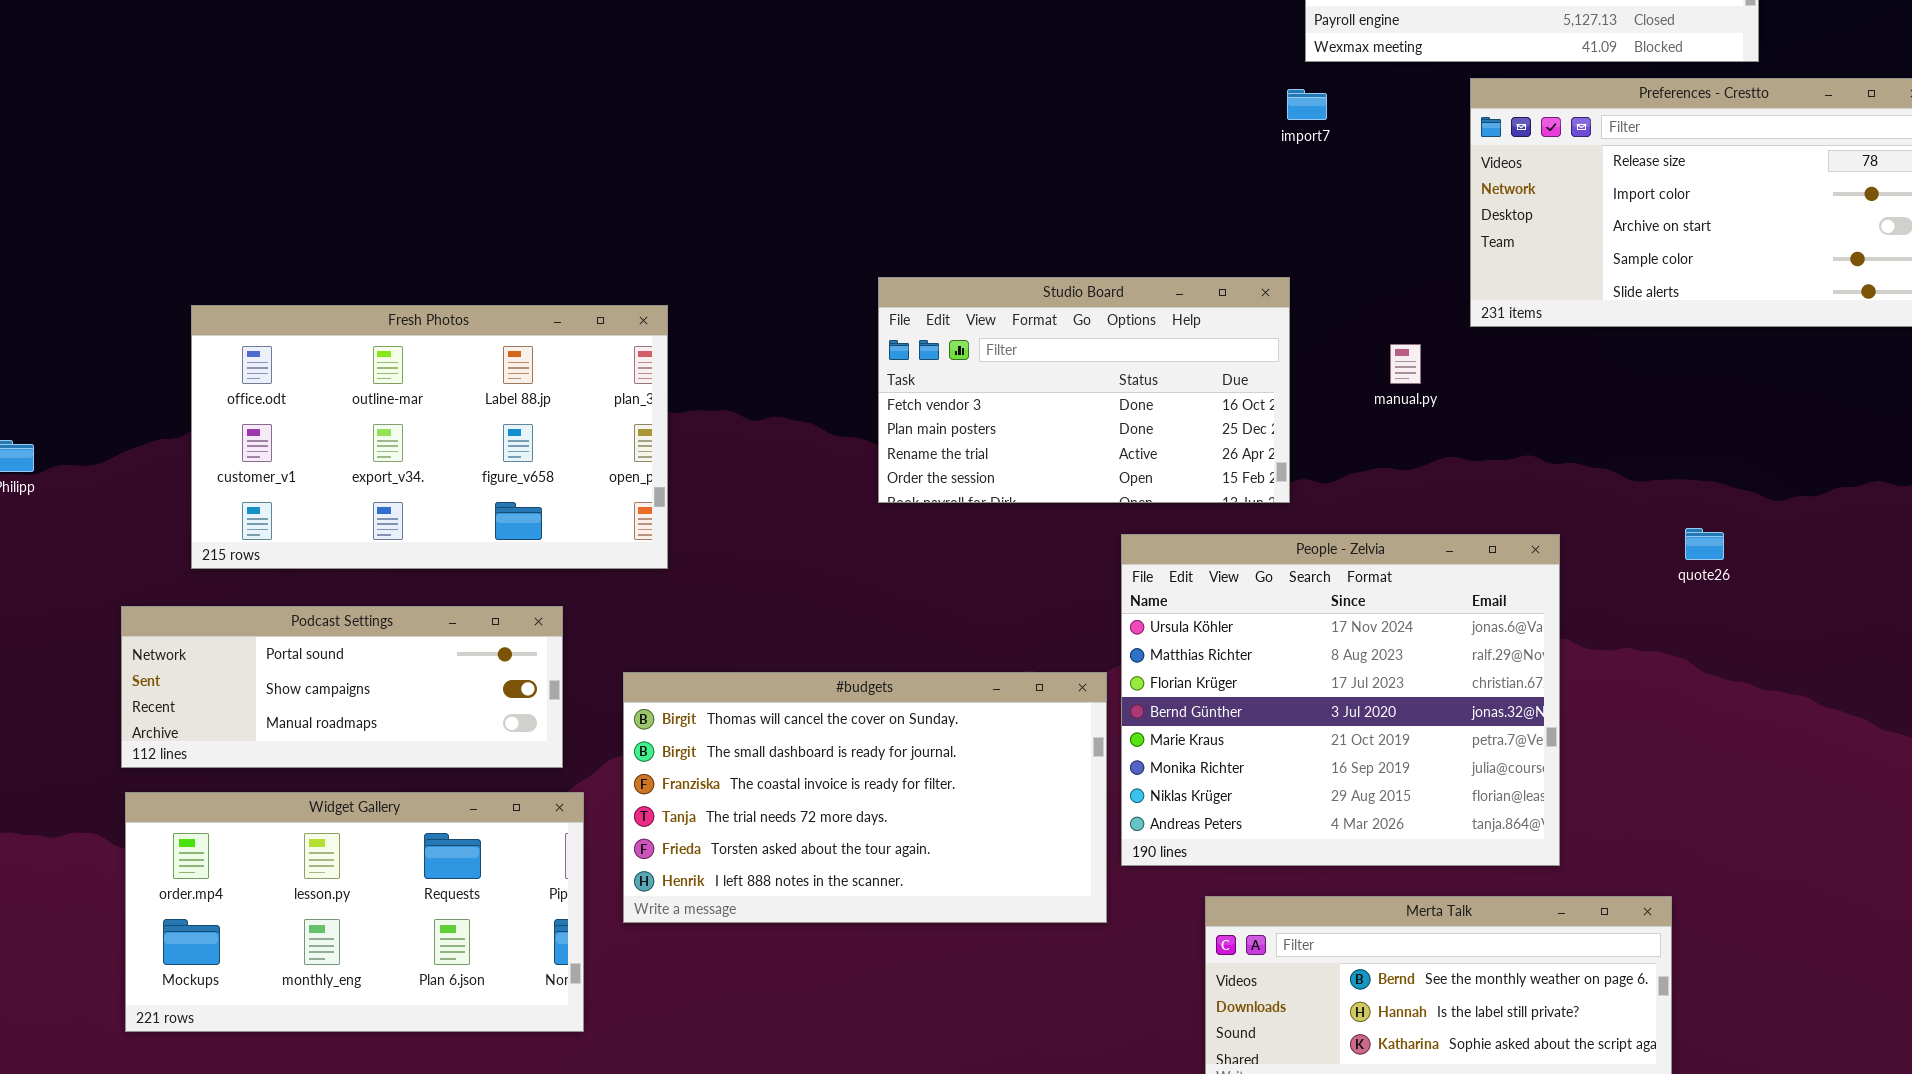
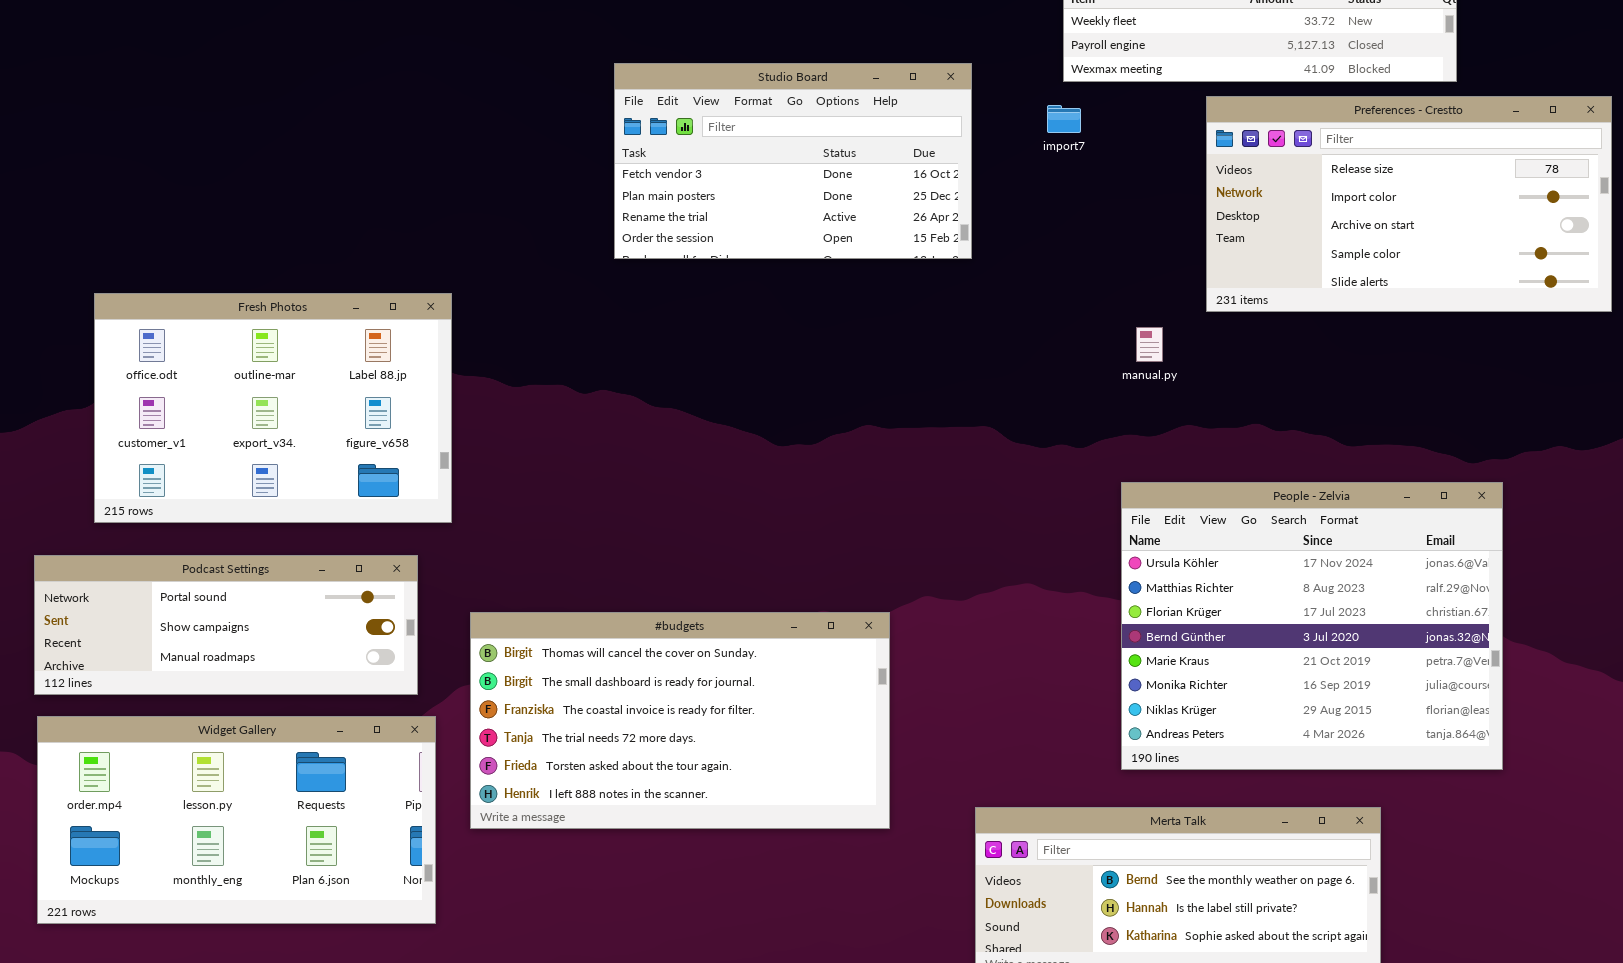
Studio Board: [878,277,1290,503] -> [614,63,972,259], moved
Fresh Photos: [191,305,668,569] -> [94,293,452,523], resized
People - Zelvia: [1121,534,1560,866] -> [1121,482,1503,770], moved

